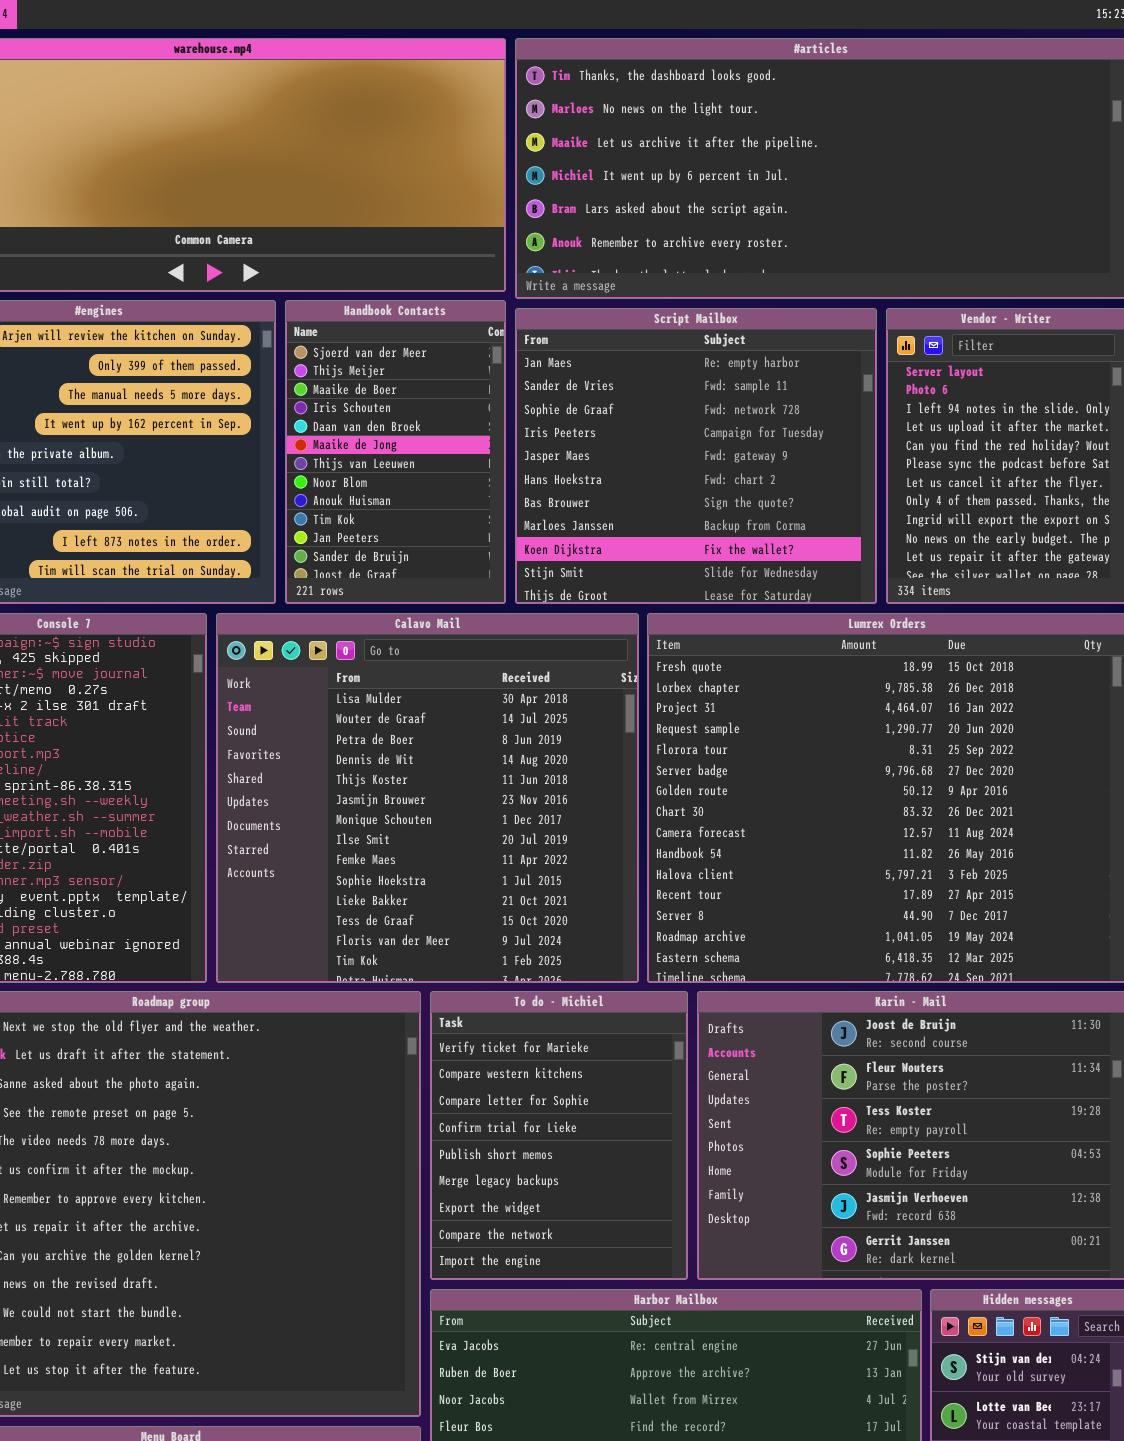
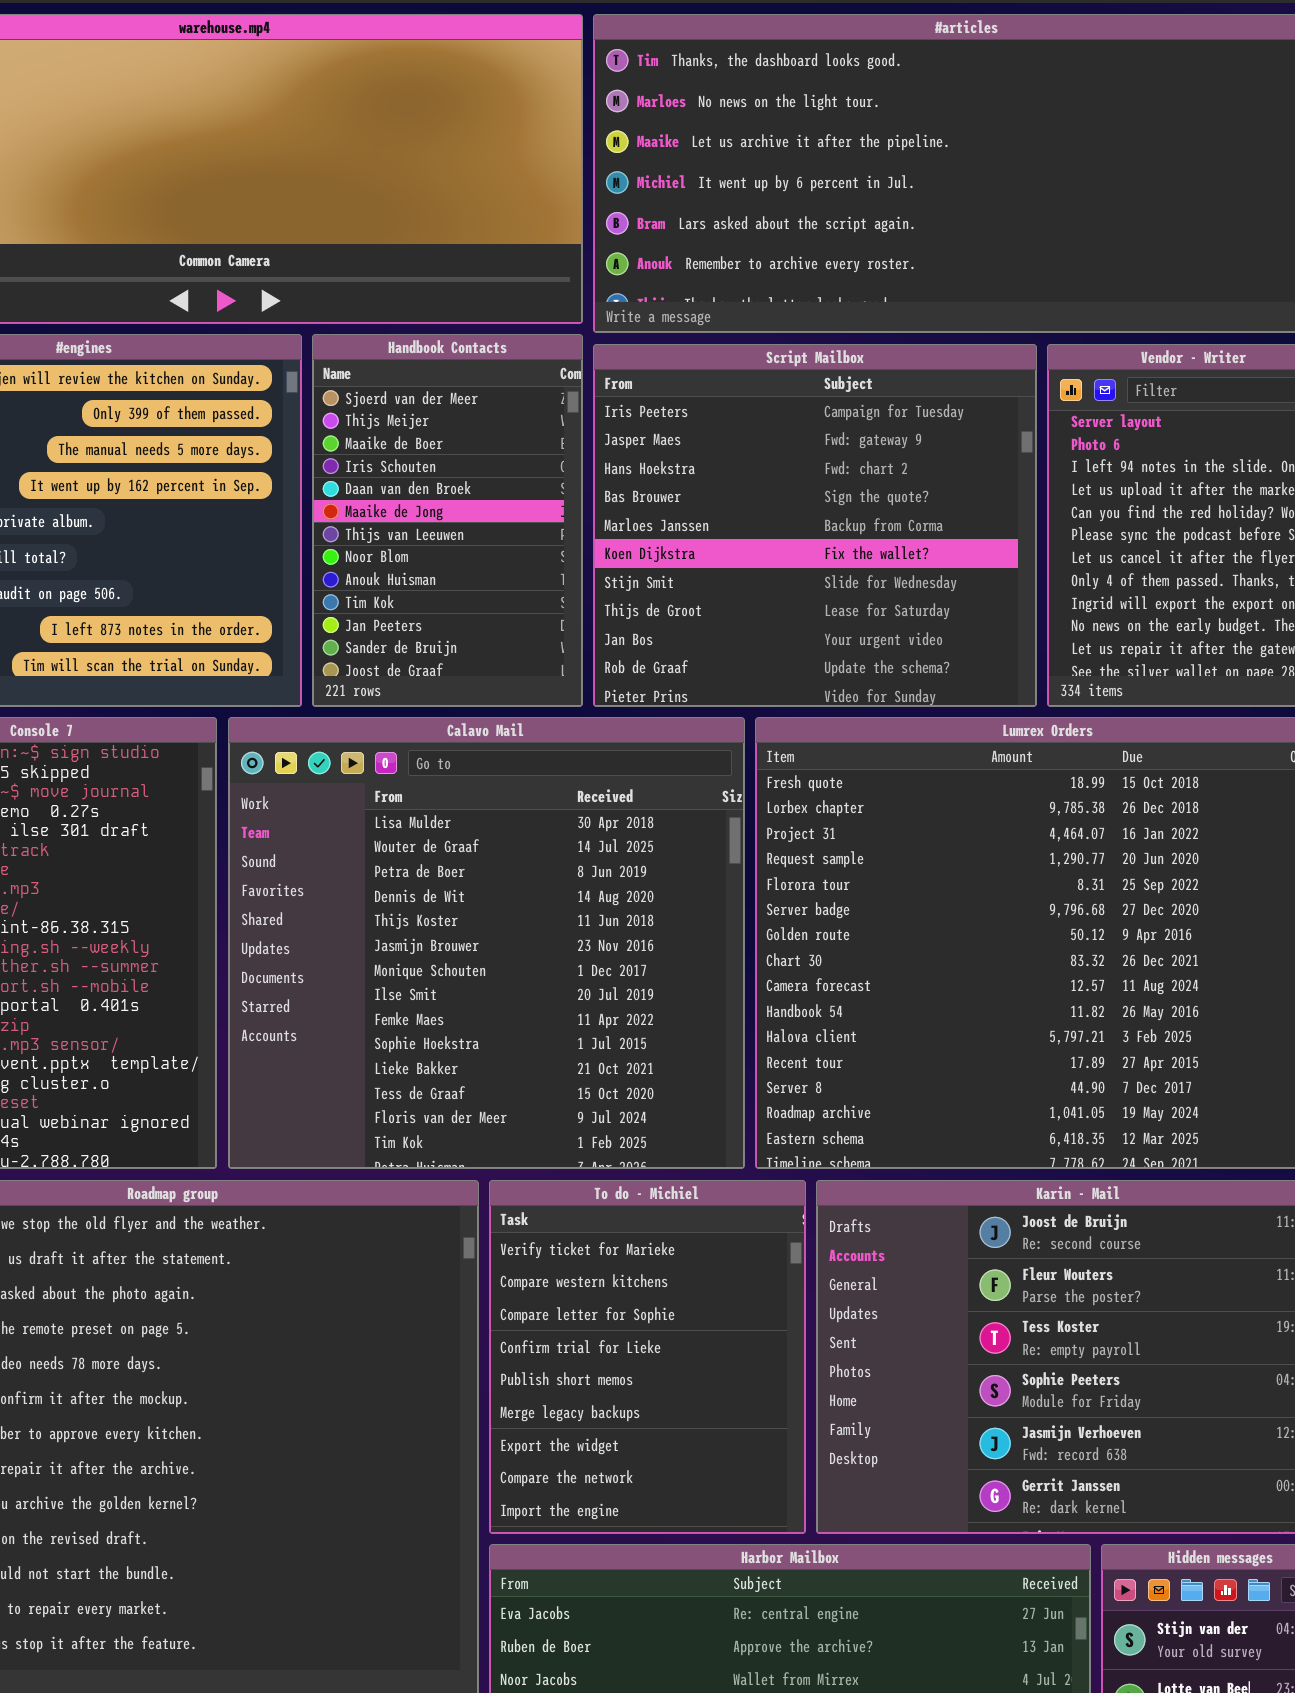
Script Mailbox: [515,308,877,604] -> [593,344,1037,707], scrolled down 3 rows

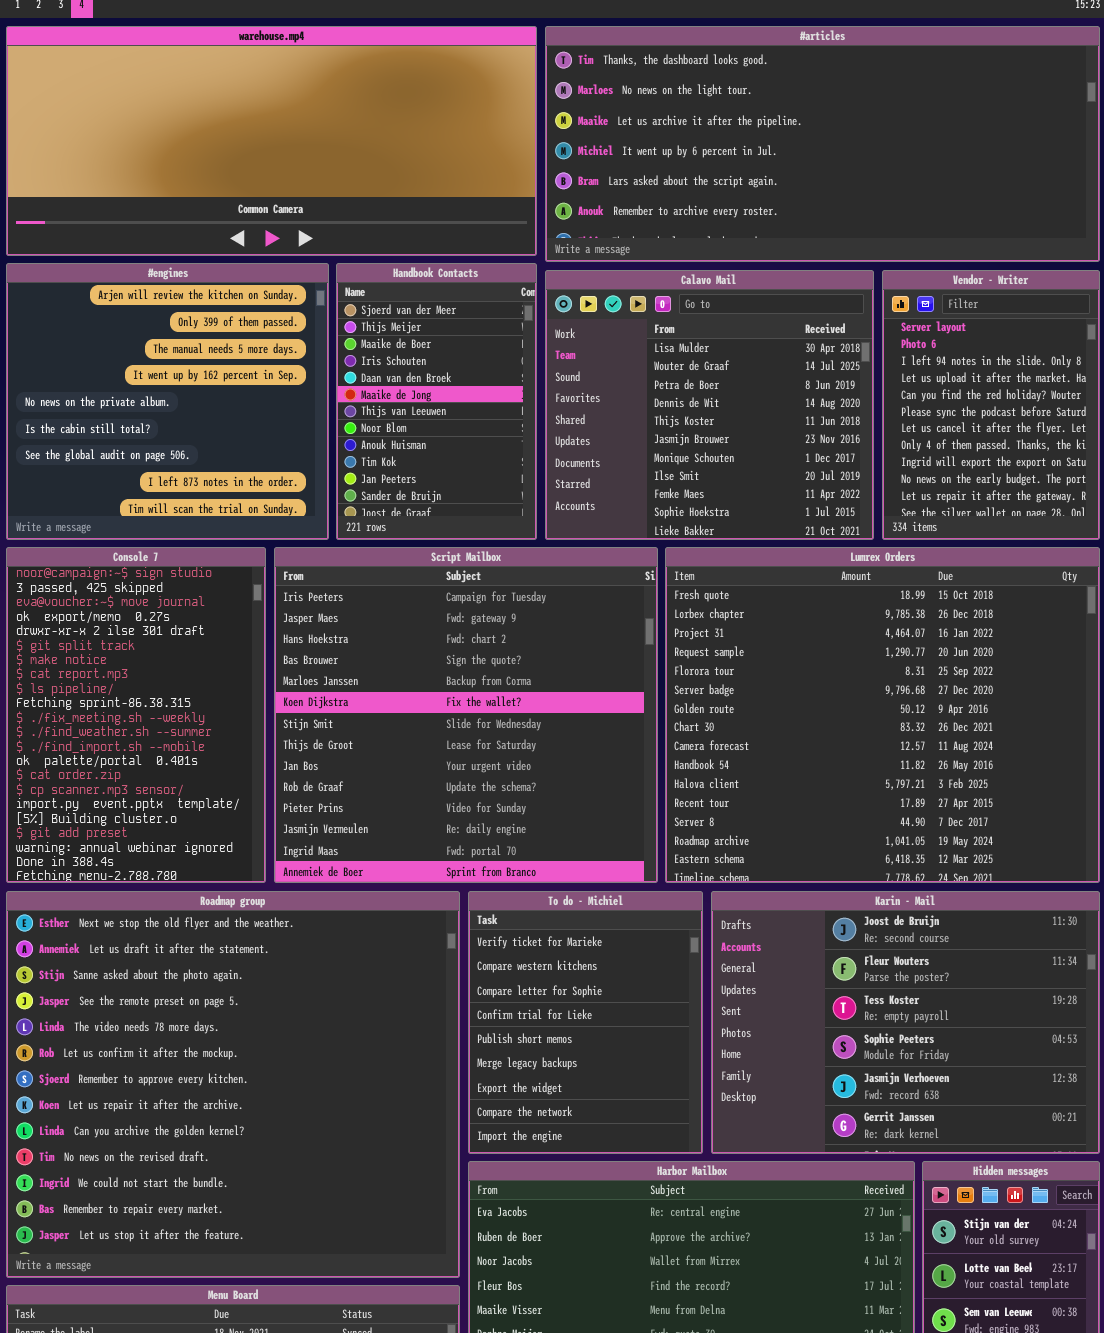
Script Mailbox: [593,344,1037,707] -> [274,547,658,883], moved, resized
Calavo Mail: [228,717,745,1169] -> [545,270,874,540], moved, resized

